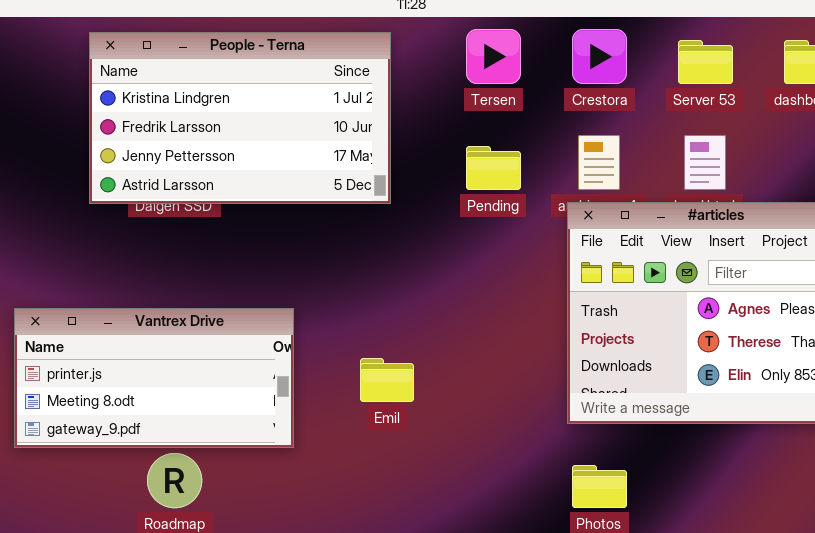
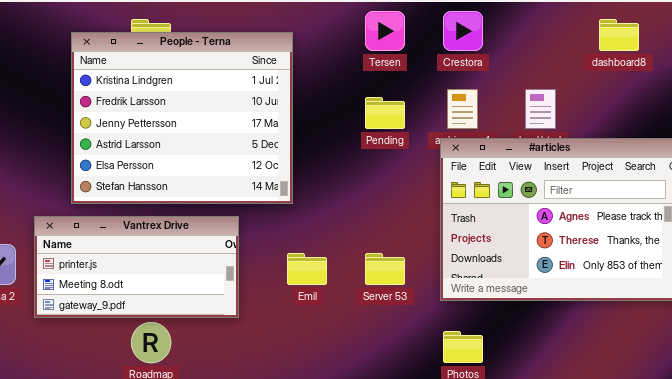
People - Terna: [89,32,391,204] -> [71,32,293,204], moved, resized
Server 53: [678,40,733,84] -> [365,253,405,285], moved

